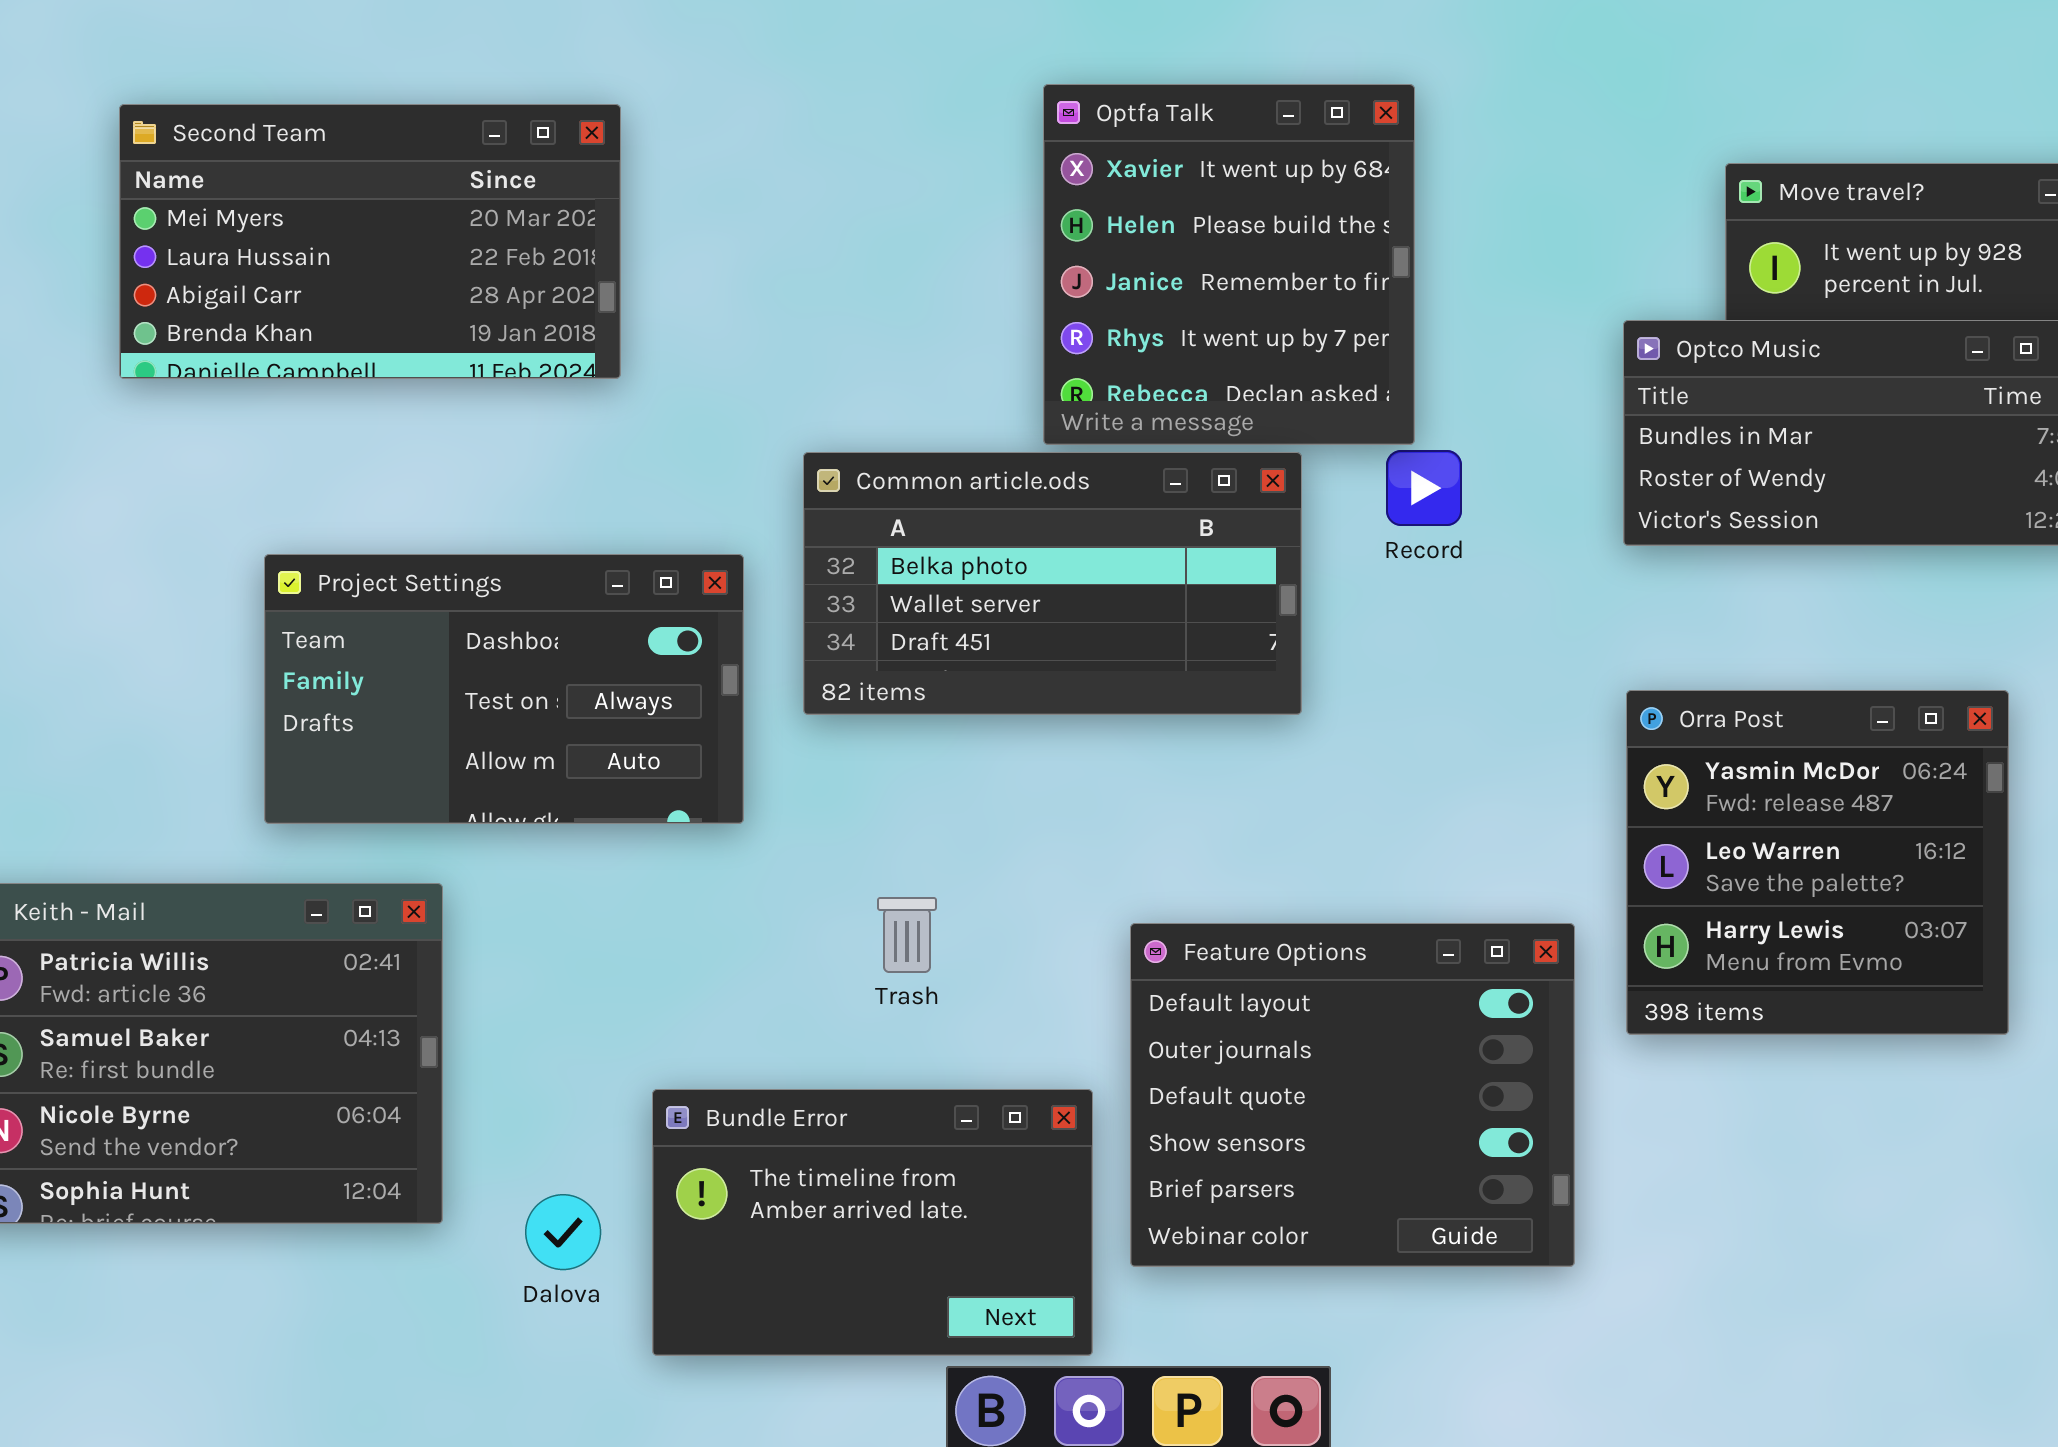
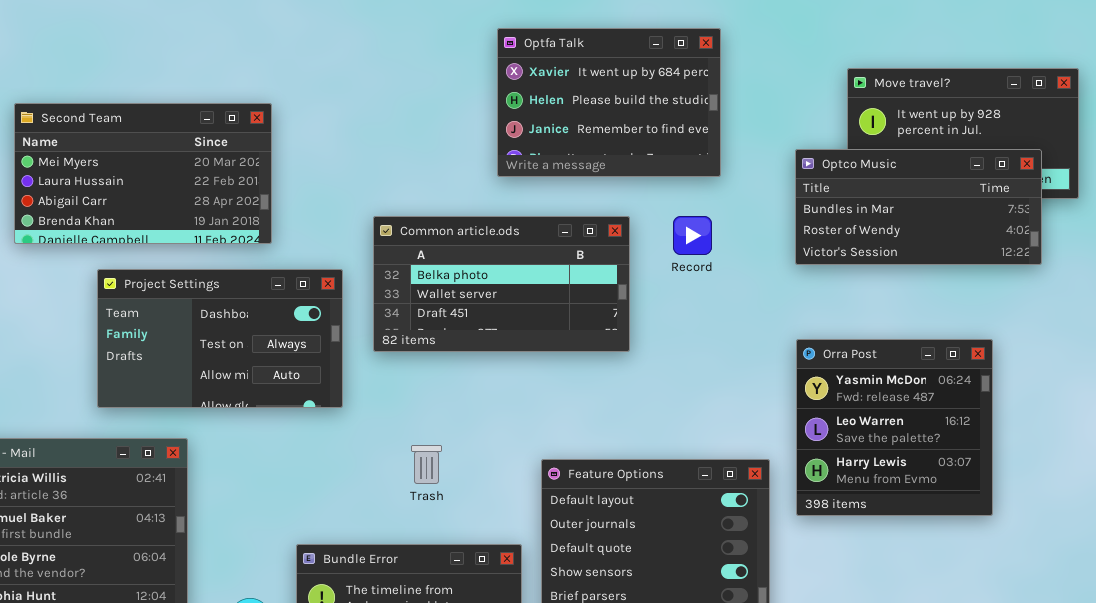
Optfa Talk: [1043,84,1415,445] -> [497,28,721,177], resized
Second Team: [119,104,621,379] -> [14,103,272,244], moved

